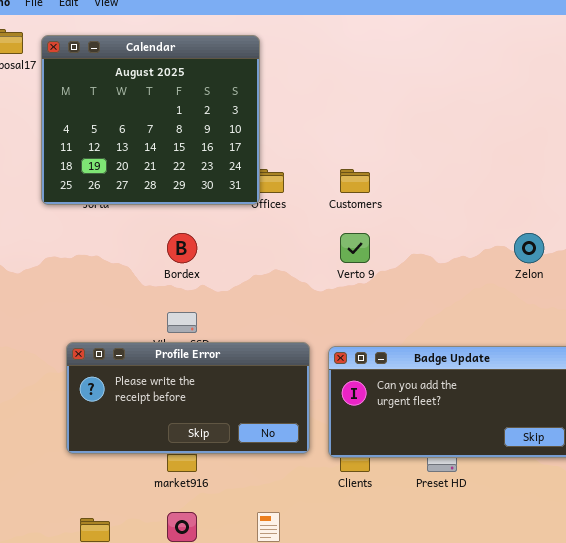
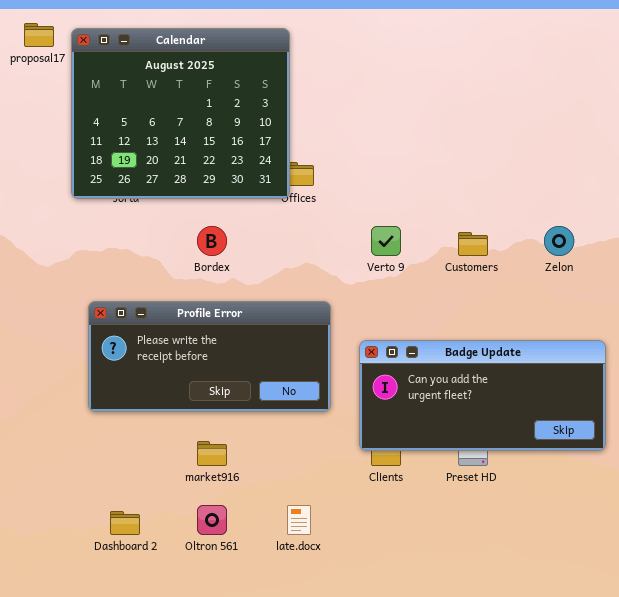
Customers: [340,169,370,193] -> [458,232,488,256], moved
Profile Error: [66,342,310,454] -> [88,301,331,412], moved

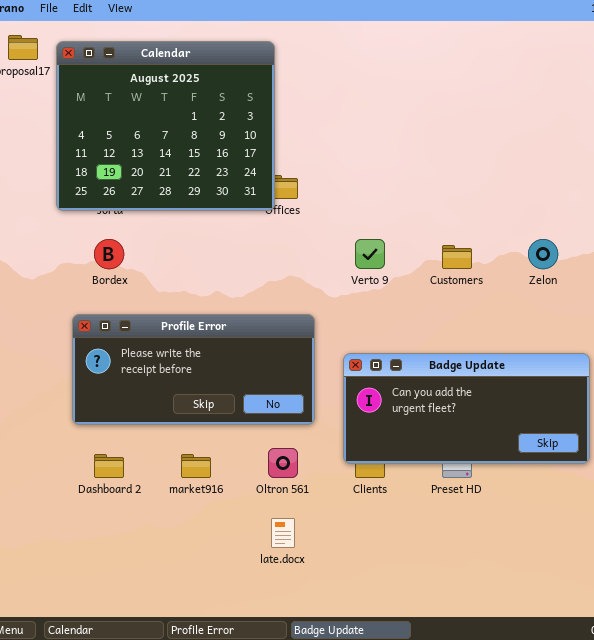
Bordex: [197,226,227,256] -> [94,239,124,269], moved
Oltron 561: [197,505,227,535] -> [268,448,298,478], moved
Dashboard 2: [110,511,140,535] -> [94,454,124,478], moved

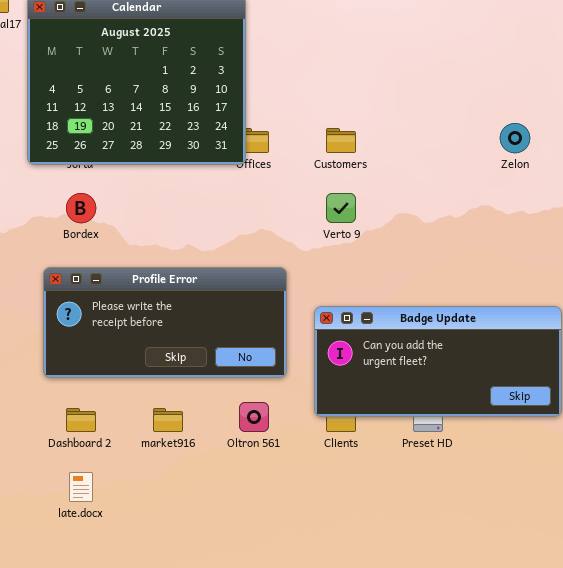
Zelon: [528,239,558,269] -> [500,123,530,153], moved
Customers: [442,245,472,269] -> [326,128,356,153], moved
late.docx: [271,518,295,548] -> [69,472,93,502], moved

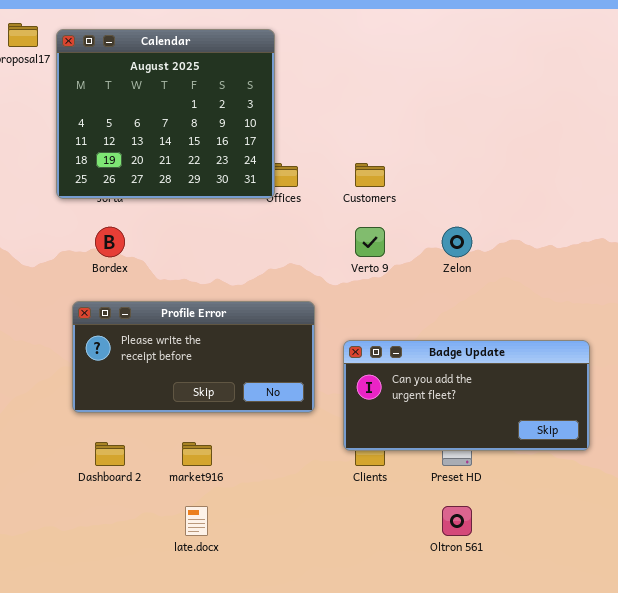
Zelon: [500,123,530,153] -> [442,227,472,257], moved
Oltron 561: [239,402,269,432] -> [442,506,472,536], moved
late.docx: [69,472,93,502] -> [185,506,208,536], moved

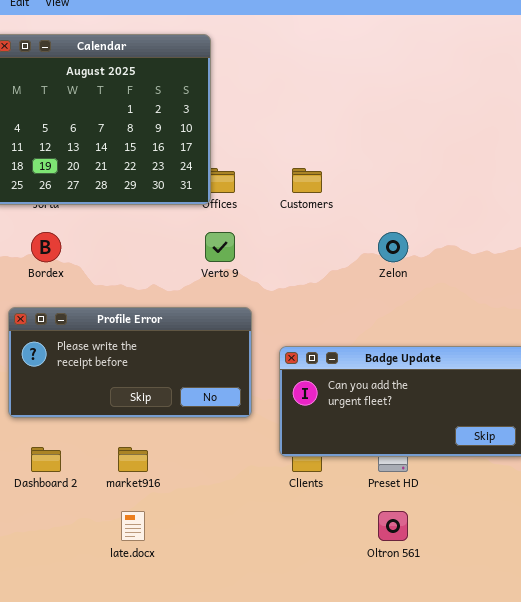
Verto 9: [355,227,385,257] -> [205,232,235,262], moved

